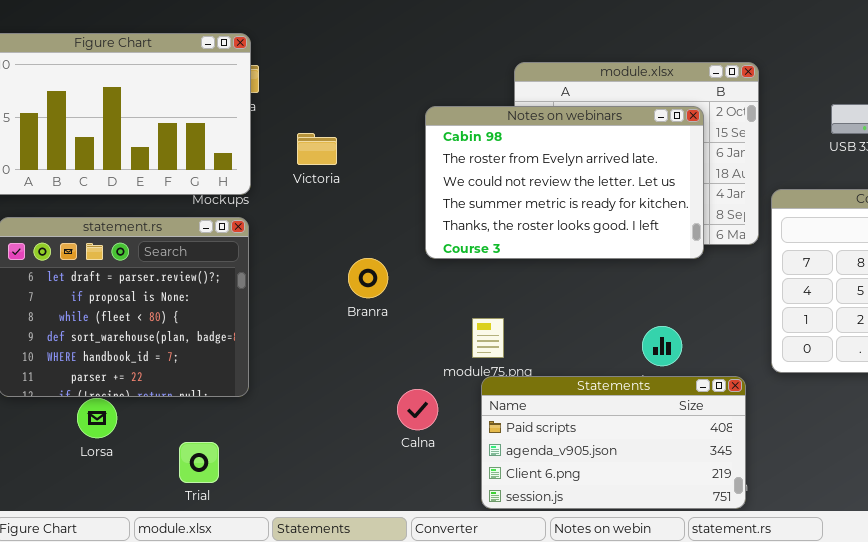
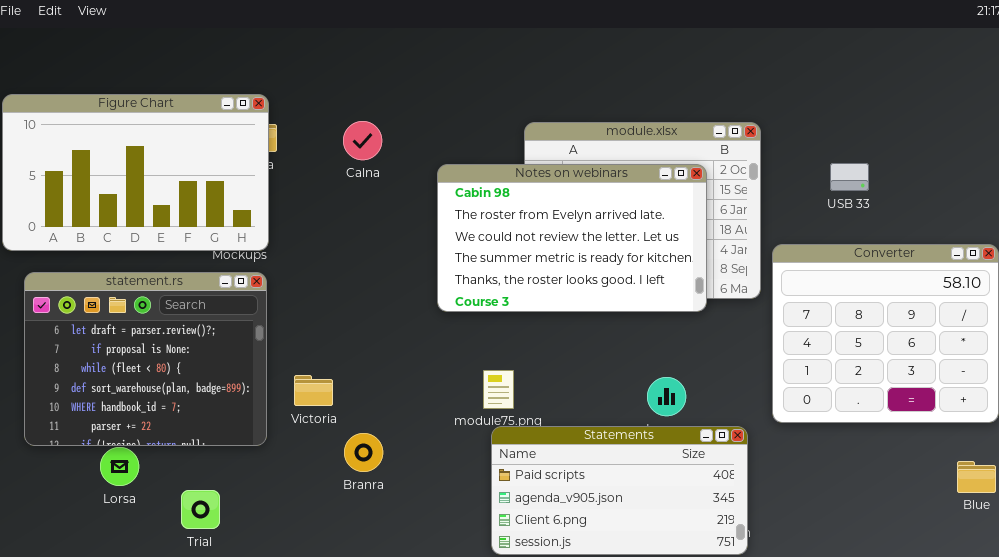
Victoria: [297,133,337,165] -> [294,375,333,406], moved
Branra: [348,258,388,298] -> [344,433,383,472], moved
Calna: [397,389,438,430] -> [343,121,382,160], moved
Trial: [179,442,219,483] -> [181,490,220,529], moved

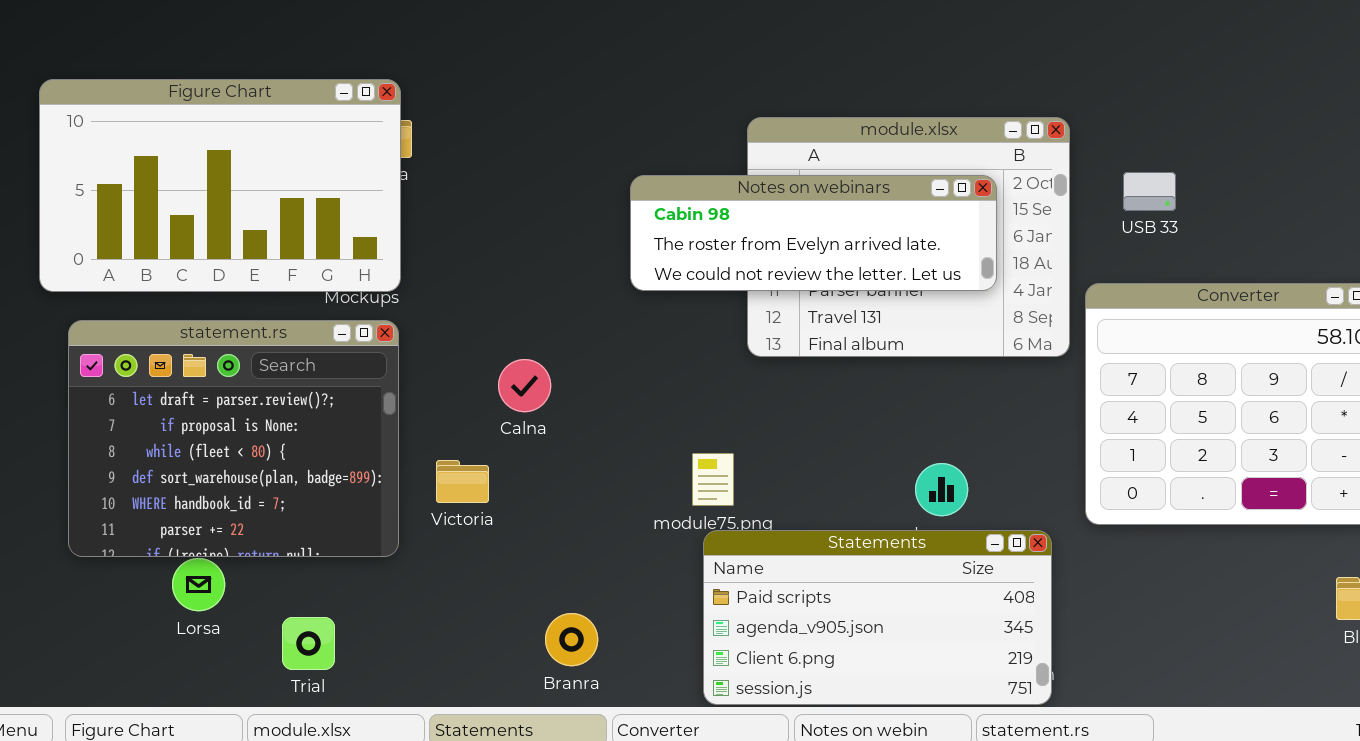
Calna: [343,121,382,160] -> [498,359,551,412], moved
USB 33: [830,163,869,191] -> [1123,172,1176,211], moved
Notes on webinars: [437,164,707,312] -> [630,175,997,291], resized
Branra: [344,433,383,472] -> [545,613,598,666], moved

